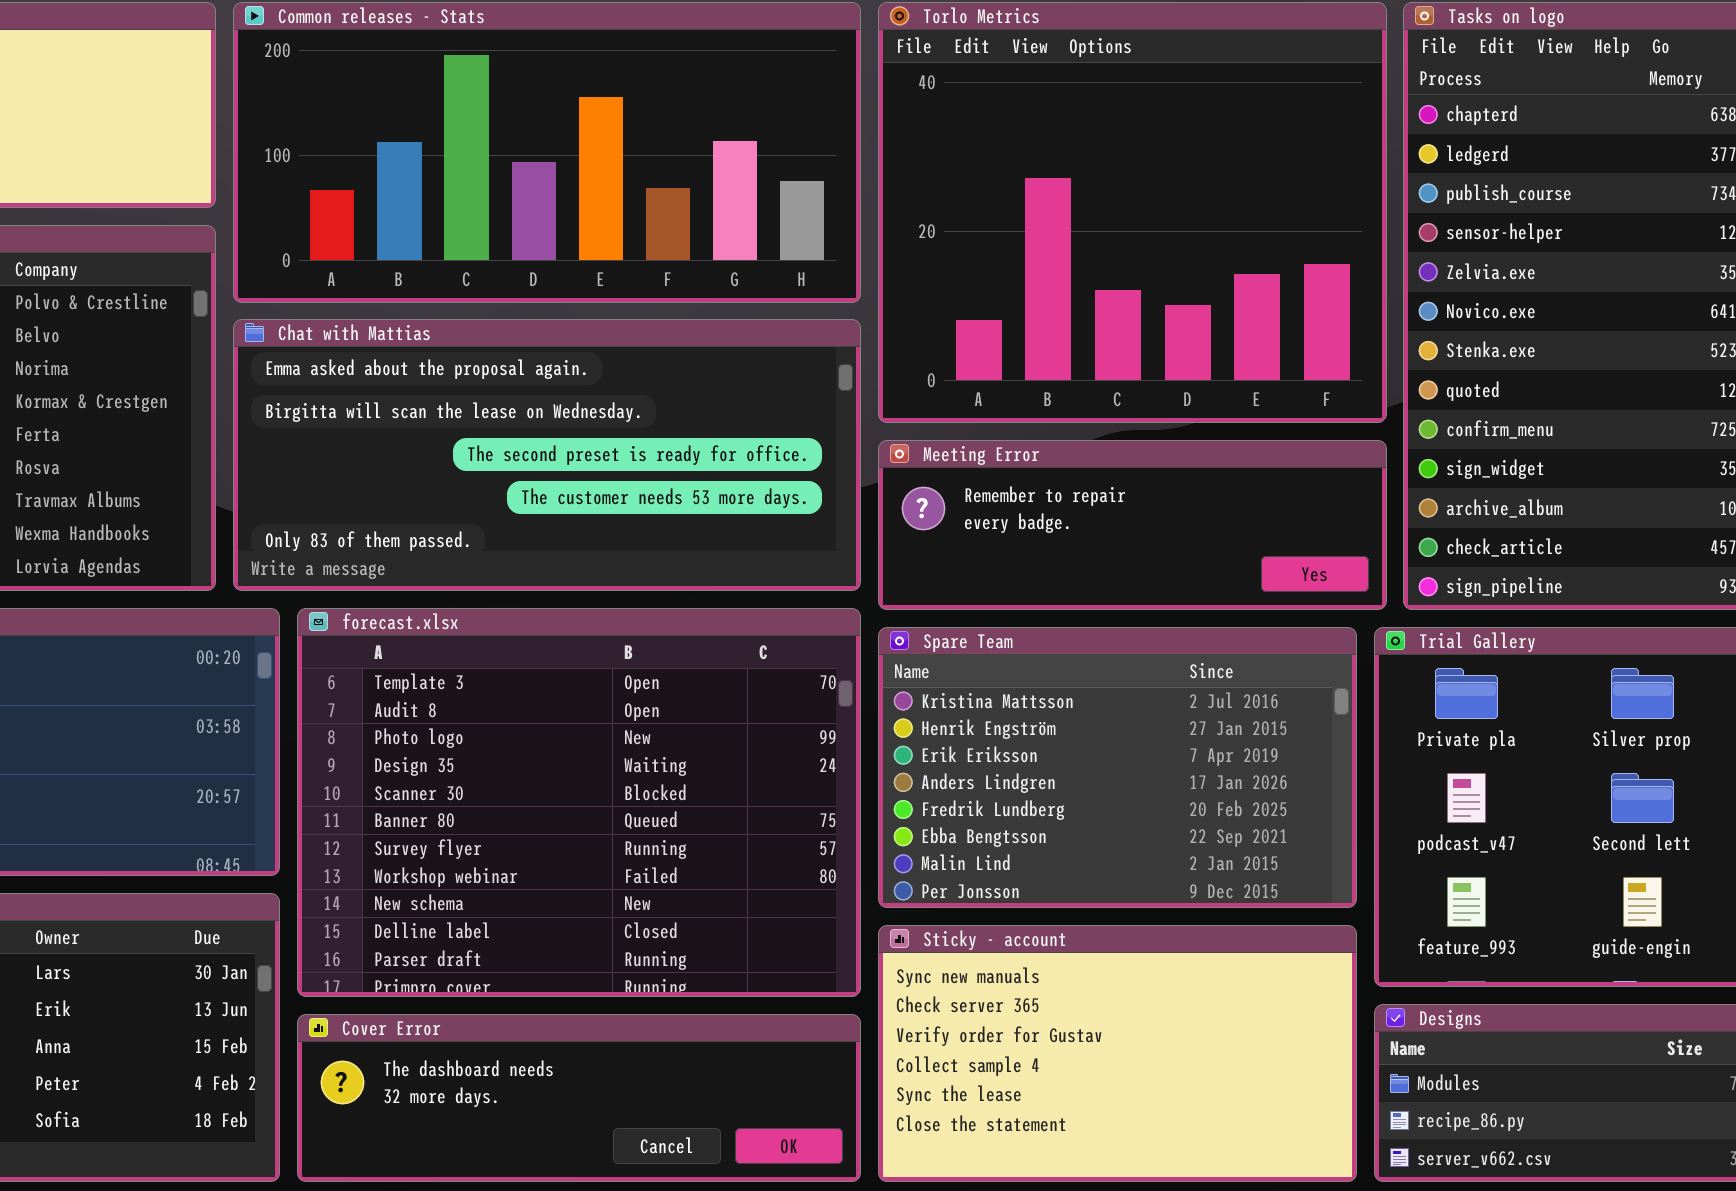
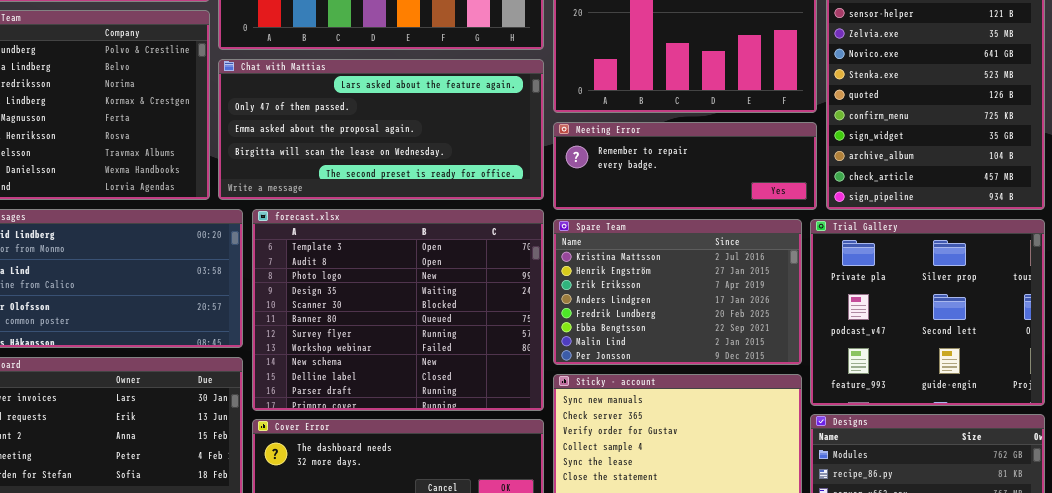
Chat with Mattias: [233,319,861,591] -> [218,59,544,200], scrolled up 2 rows

